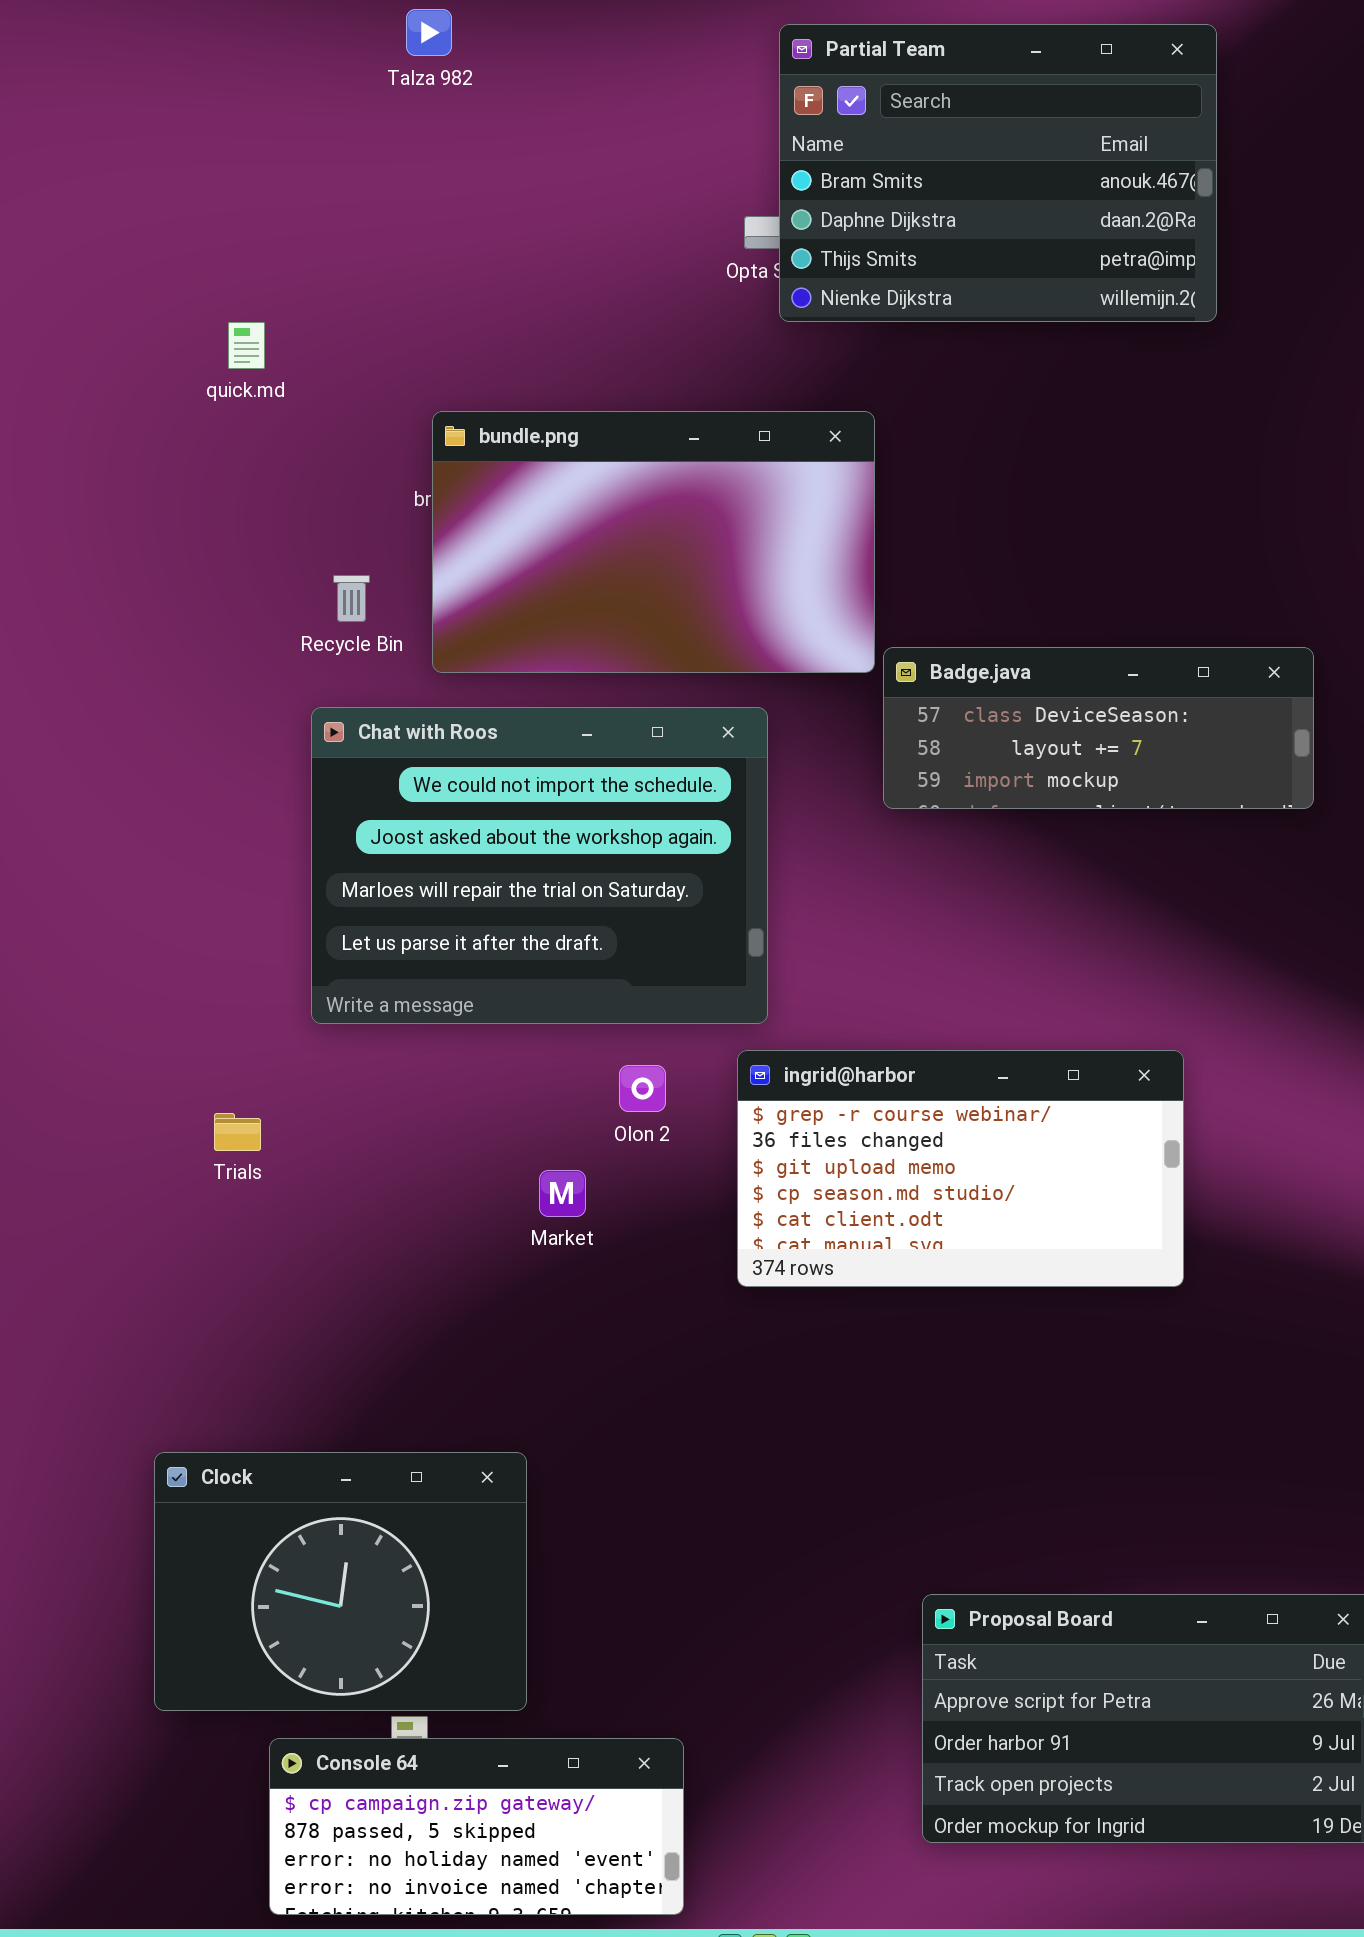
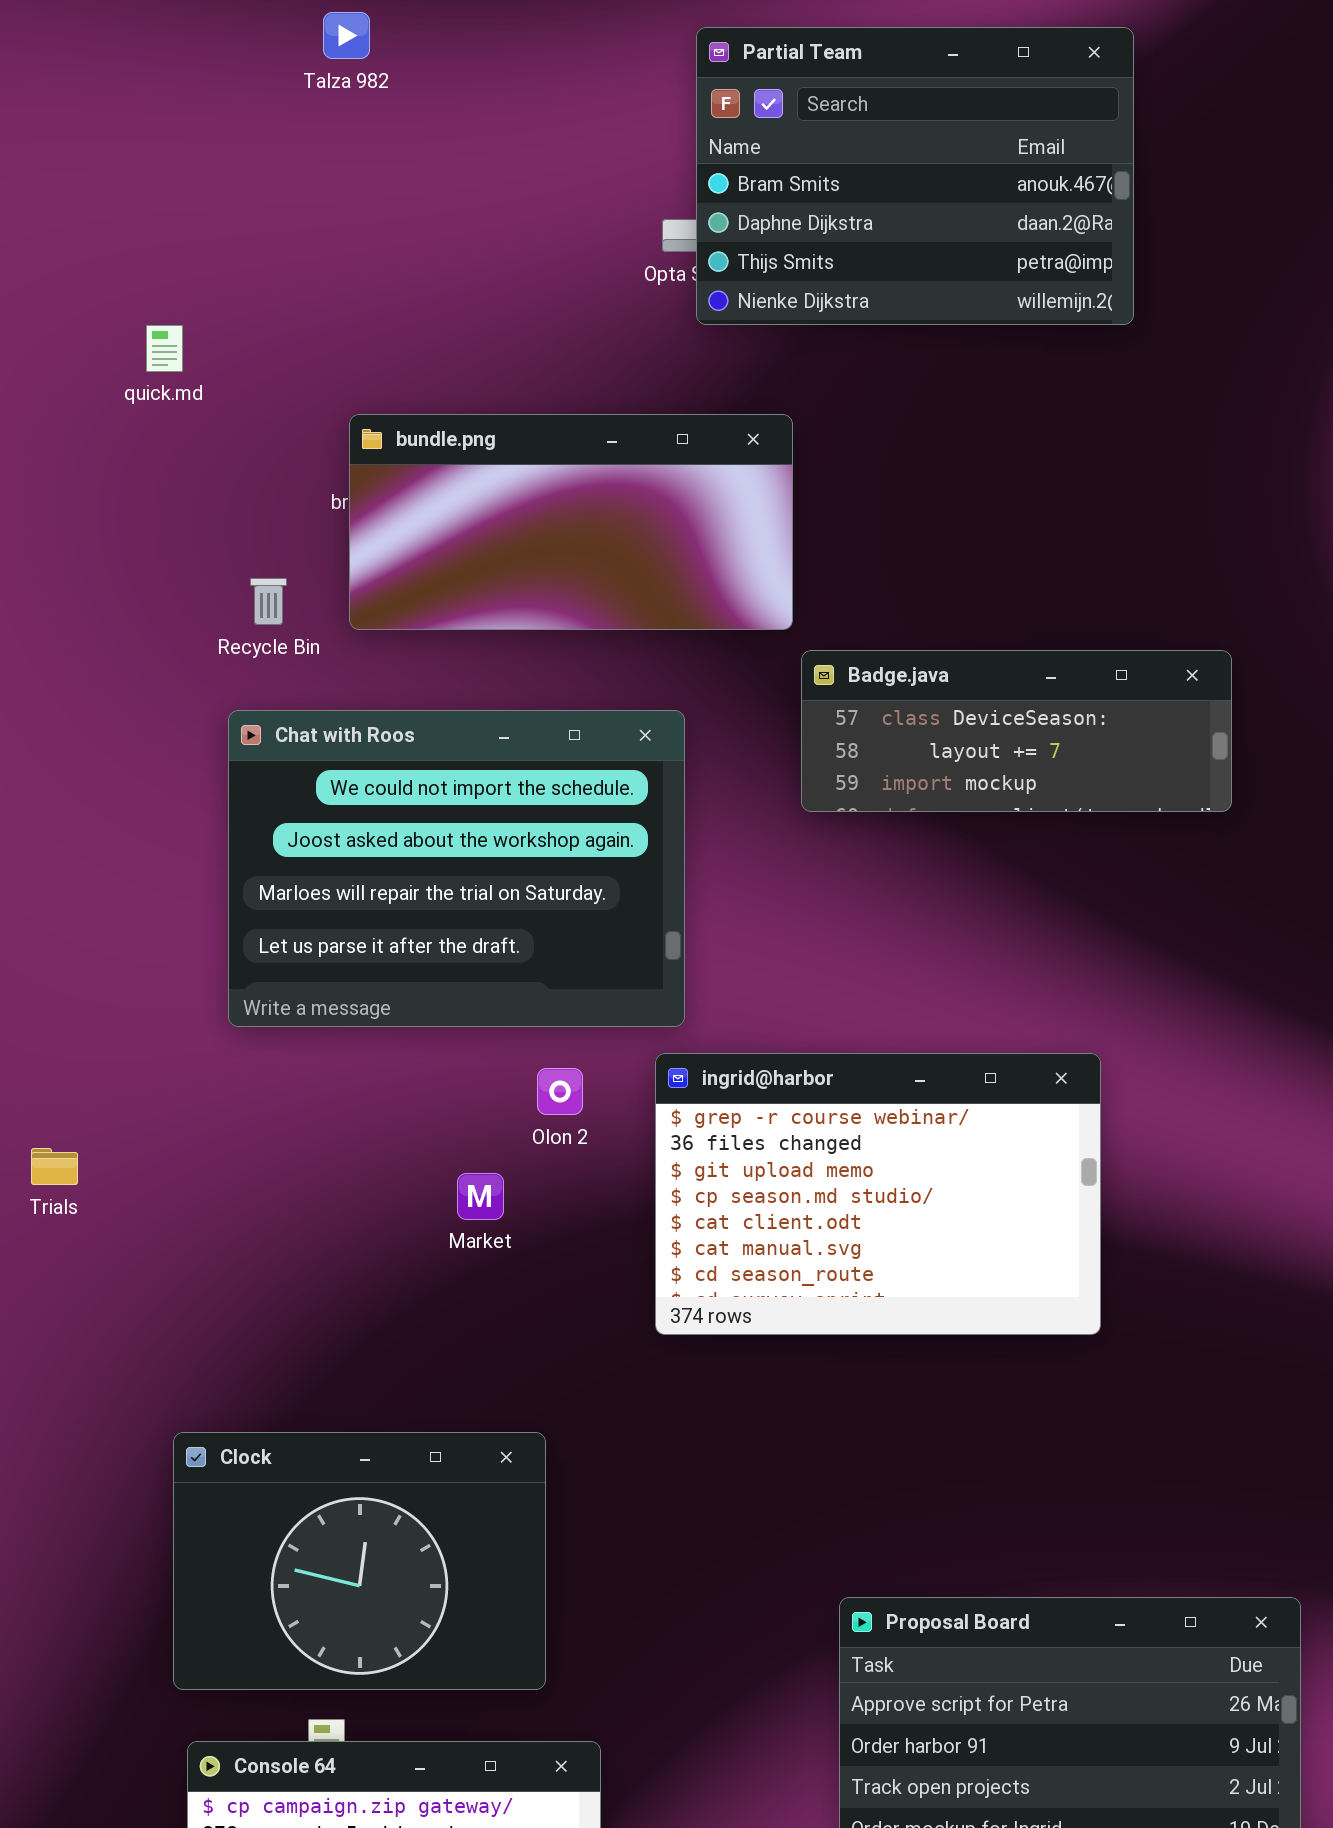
bundle.png: [432,411,875,673] -> [349,414,793,630], resized
ingrid@harbor: [737,1050,1184,1287] -> [655,1053,1101,1335], resized
Trials: [214,1113,261,1151] -> [31,1148,78,1185], moved
Clock: [154,1452,527,1711] -> [173,1432,546,1690], moved

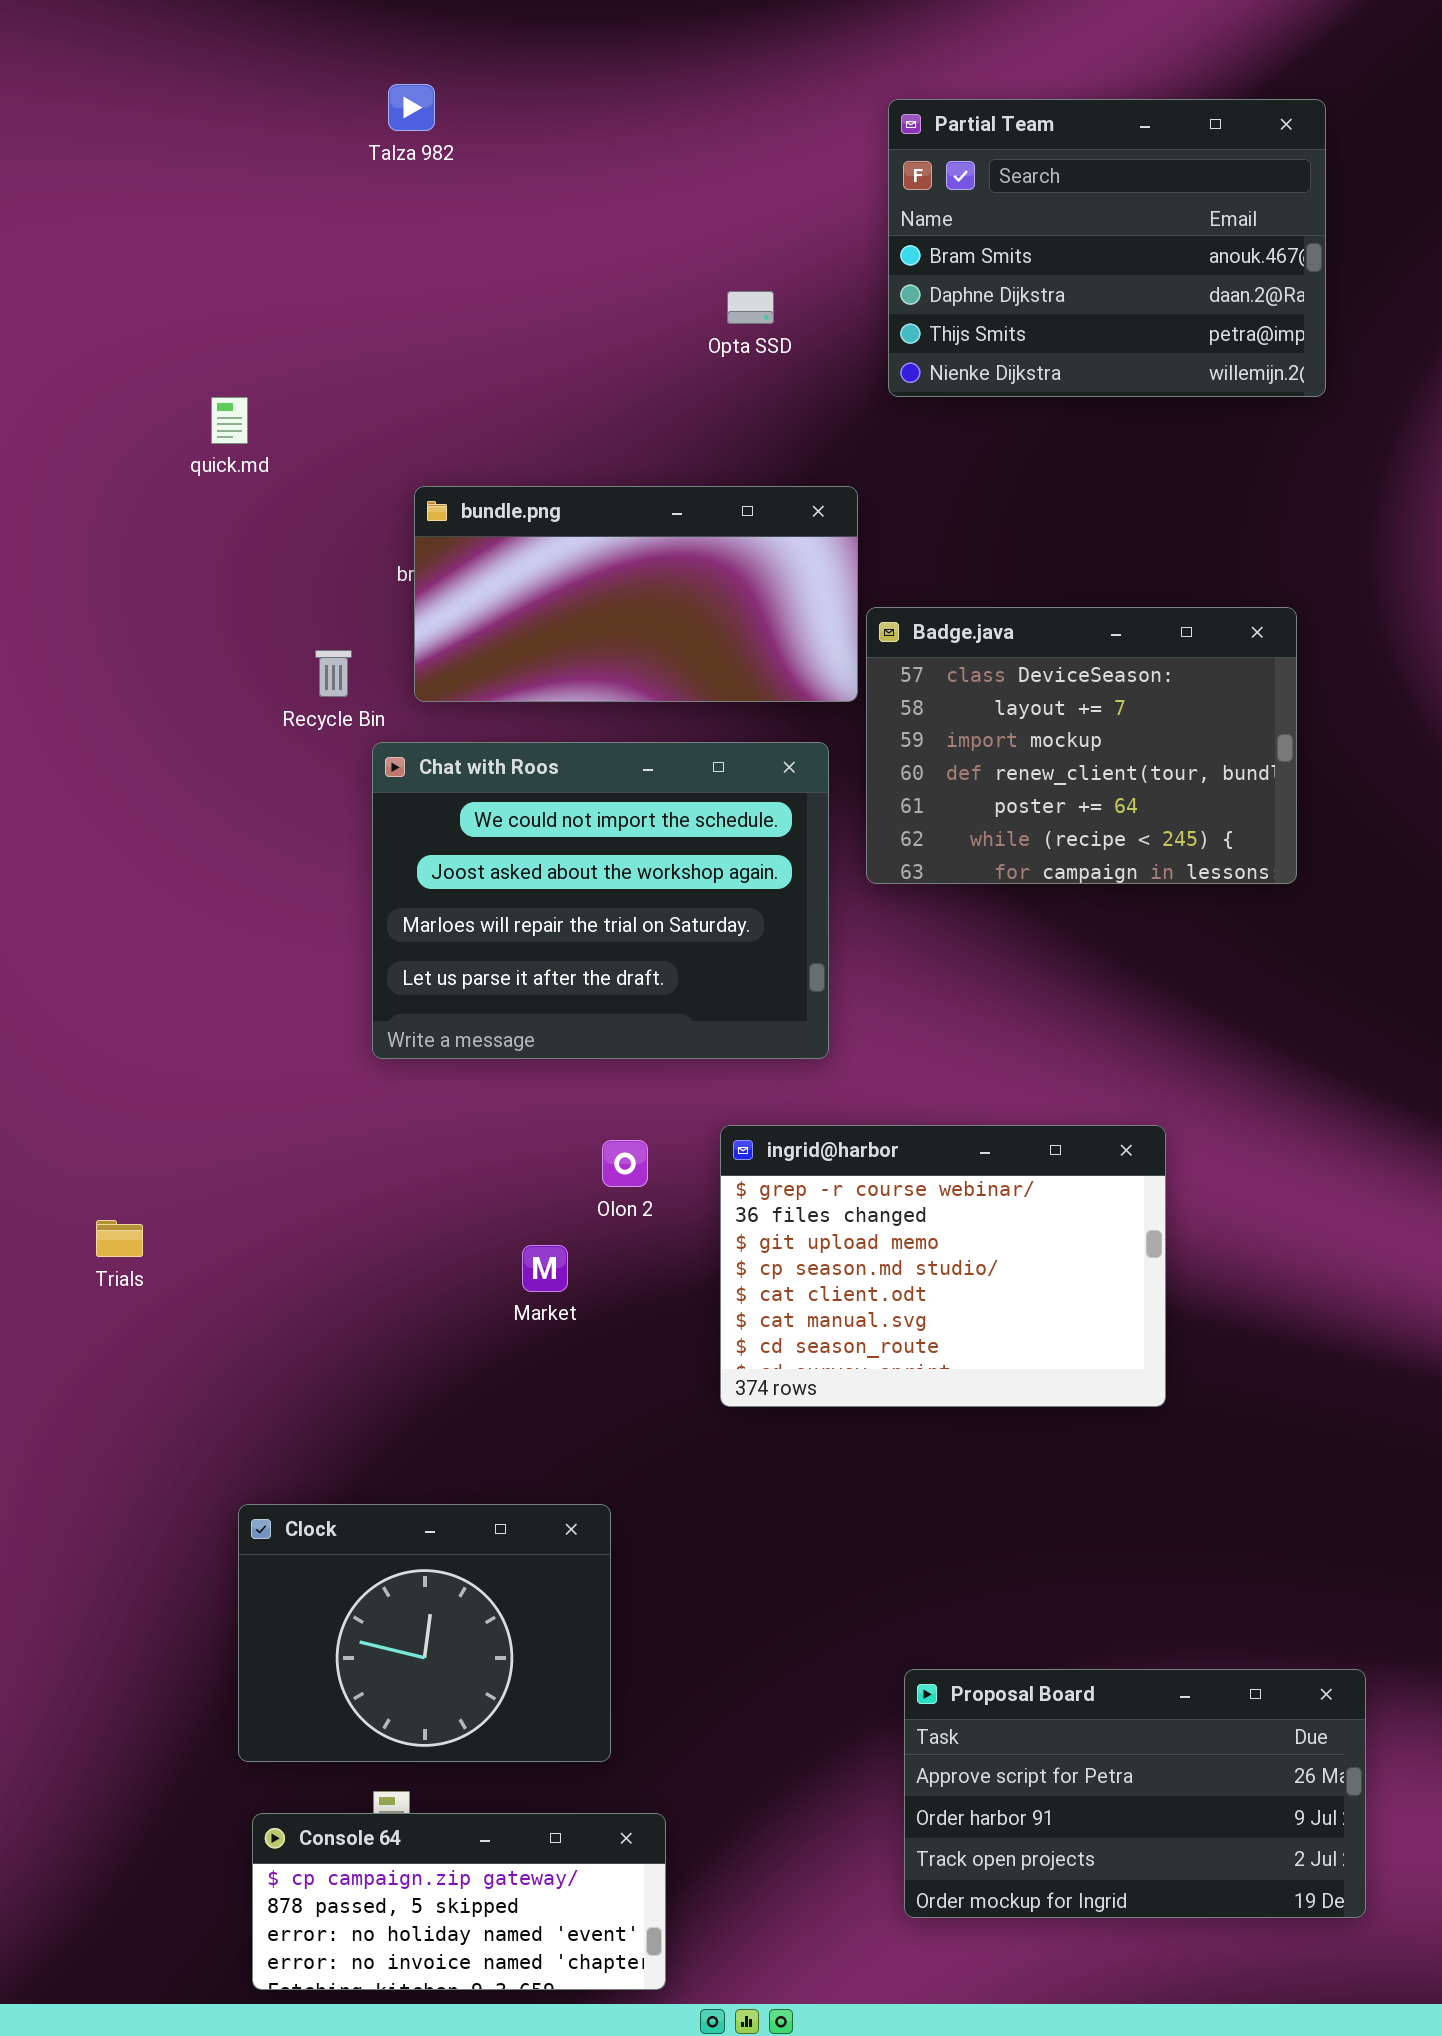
Partial Team: [696,27,1134,325] -> [888,99,1326,397], moved
Badge.java: [801,650,1232,812] -> [866,607,1297,884], resized
Chat with Roos: [228,710,685,1027] -> [372,742,829,1059], moved

